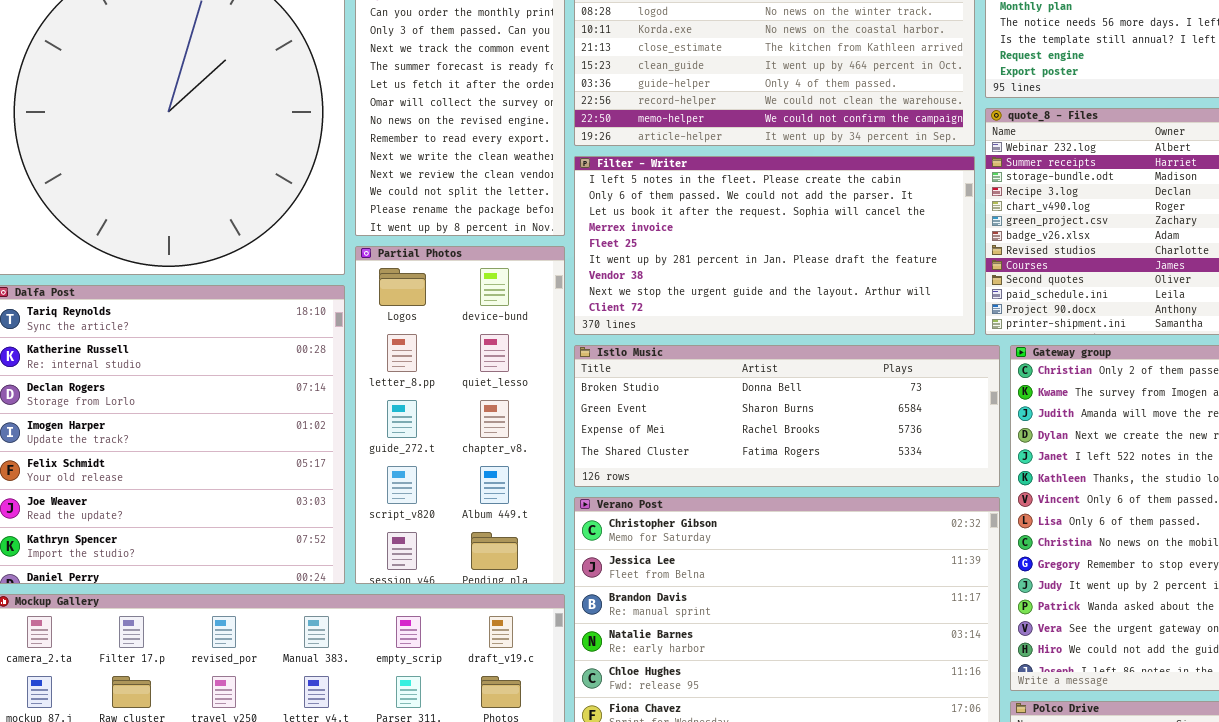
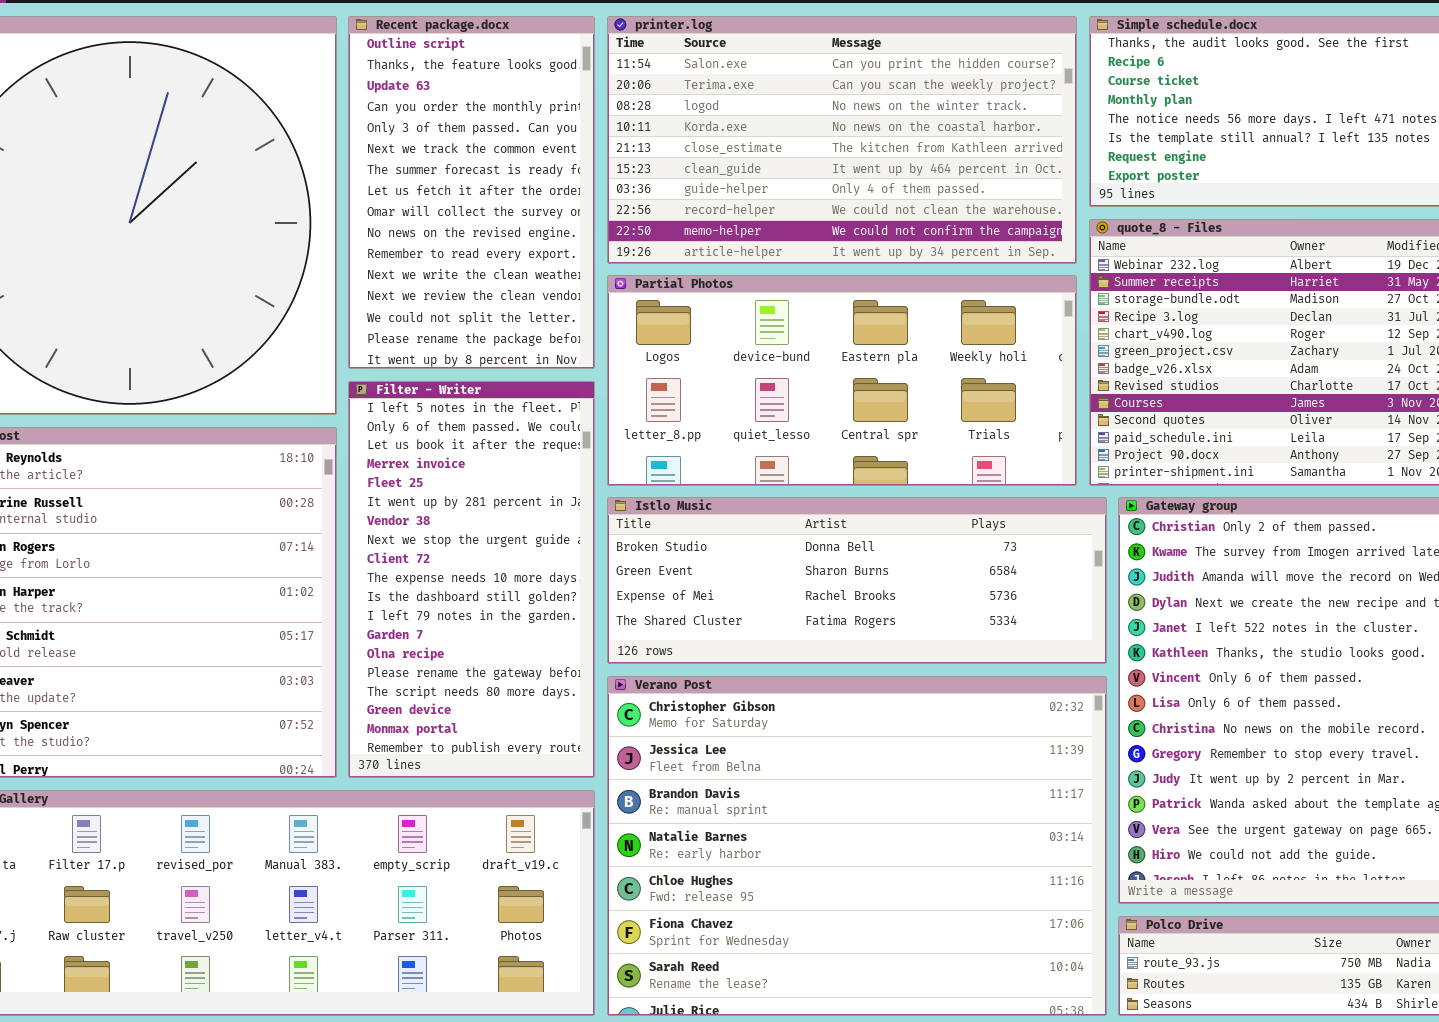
Filter - Writer: [574,156,975,335] -> [348,381,595,778], moved, resized
Partial Photos: [355,246,565,584] -> [607,275,1077,486], moved, resized

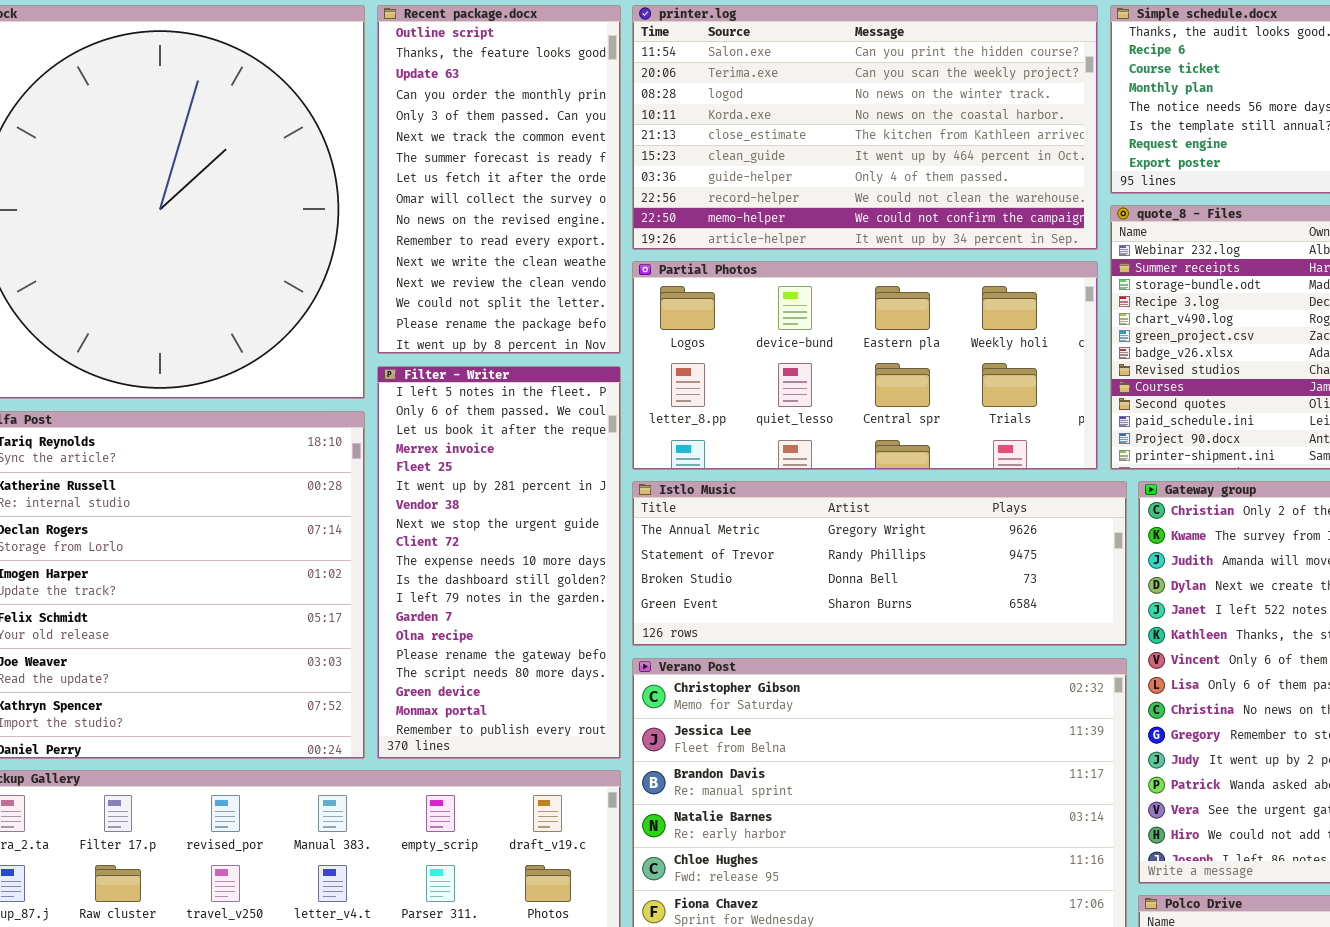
Istlo Music: [607,497,1107,664] -> [632,481,1127,646], scrolled up 2 rows

